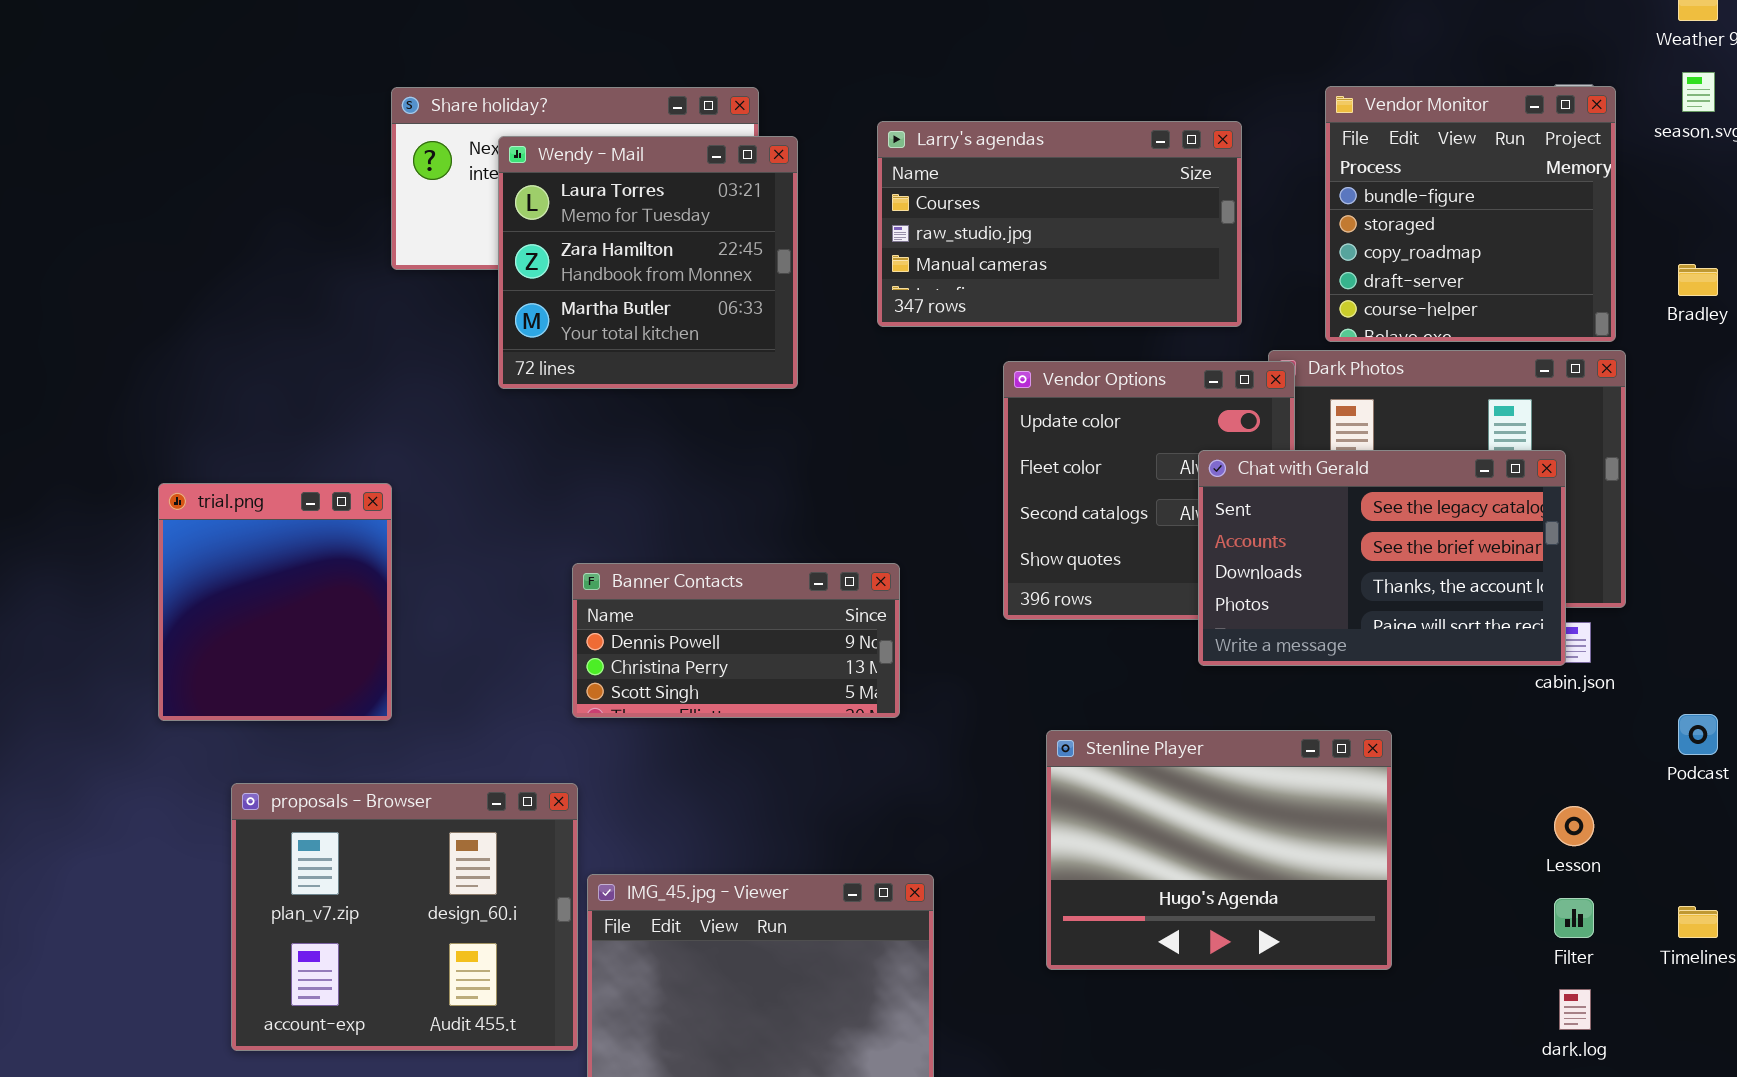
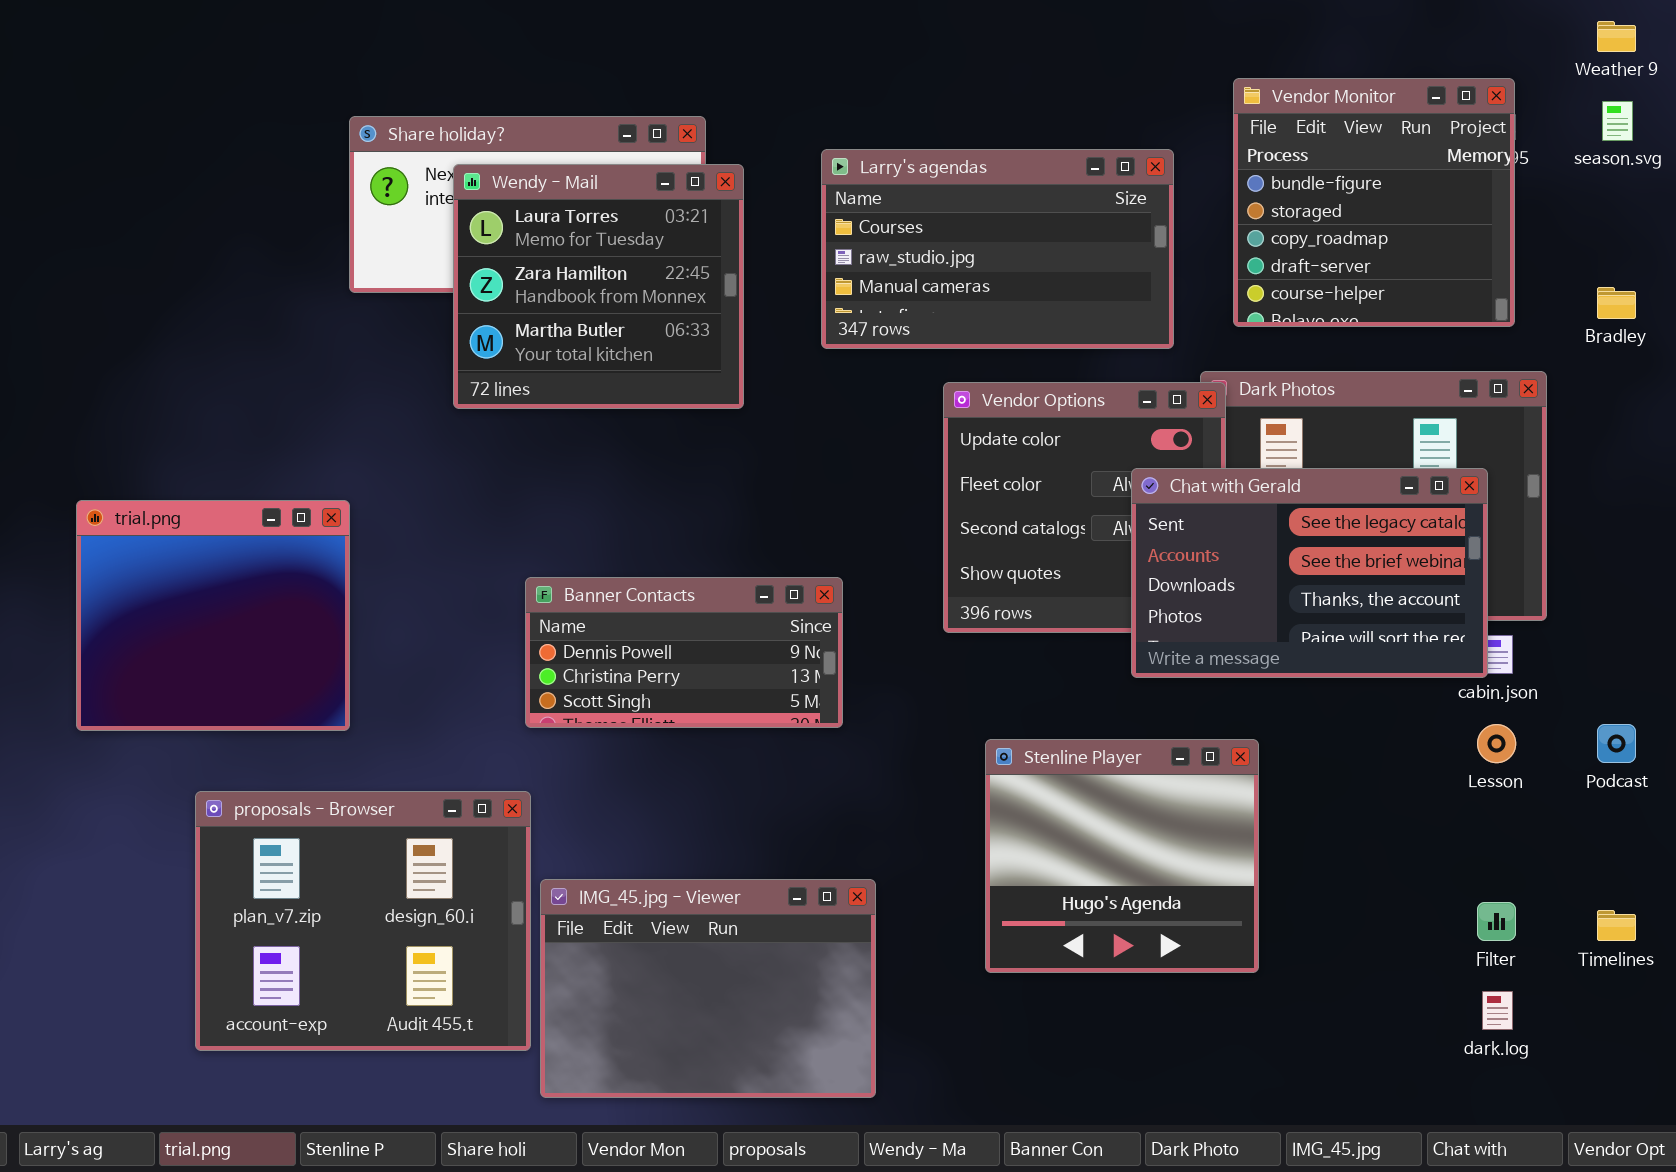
Vendor Monitor: [1325,86,1616,342] -> [1233,78,1515,327], moved
trial.png: [158,483,392,721] -> [76,500,350,731], resized
Stenline Player: [1046,730,1392,970] -> [985,739,1259,973], resized
Lesson: [1554,806,1594,846] -> [1477,724,1516,763], moved

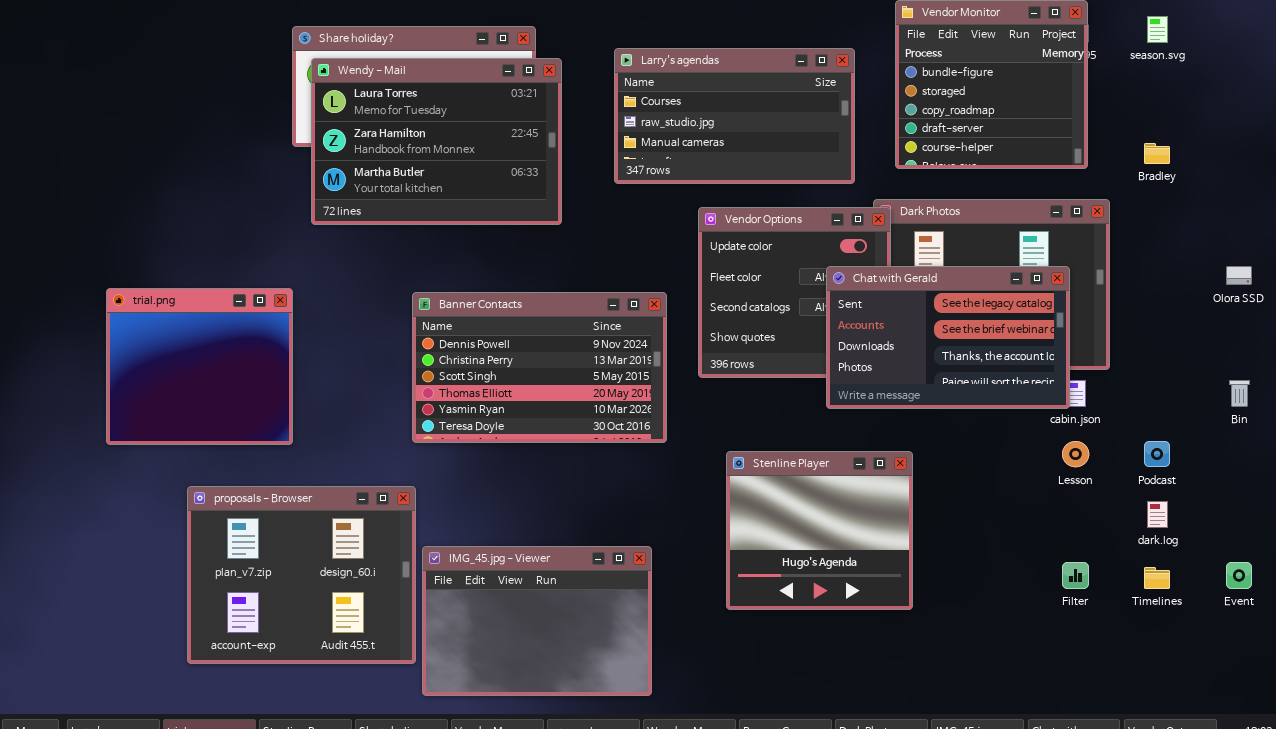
Wendy - Mail: [453,164,744,409] -> [311,58,562,225], resized
Banner Contacts: [525,577,843,728] -> [412,292,667,443], resized
dark.log: [1482,991,1513,1030] -> [1147,501,1168,528], moved

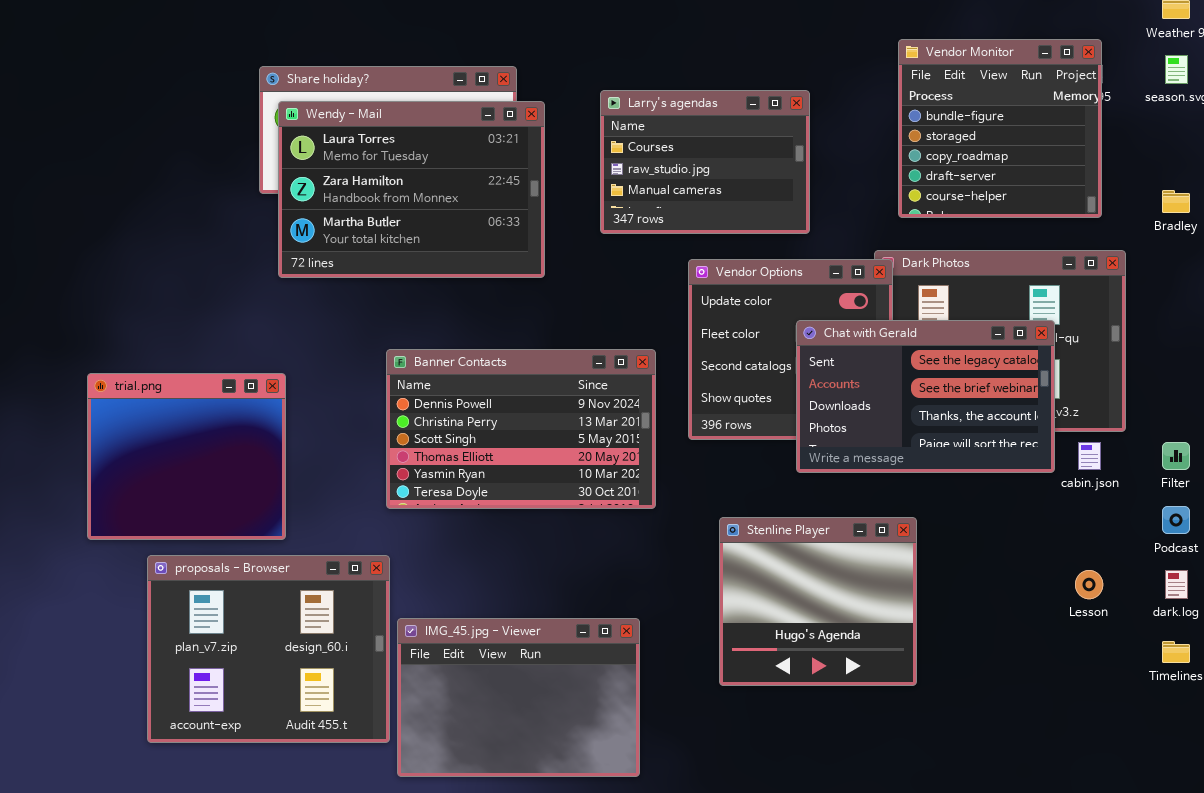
Larry's agendas: [614,48,855,184] -> [600,90,810,234], resized
Chat with Gerald: [826,266,1070,409] -> [796,320,1055,473], moved
trial.png: [106,288,293,445] -> [87,373,286,540], moved
Lesson: [1062,441,1089,467] -> [1075,570,1103,599], moved
Filter: [1062,562,1089,589] -> [1162,442,1190,470], moved

